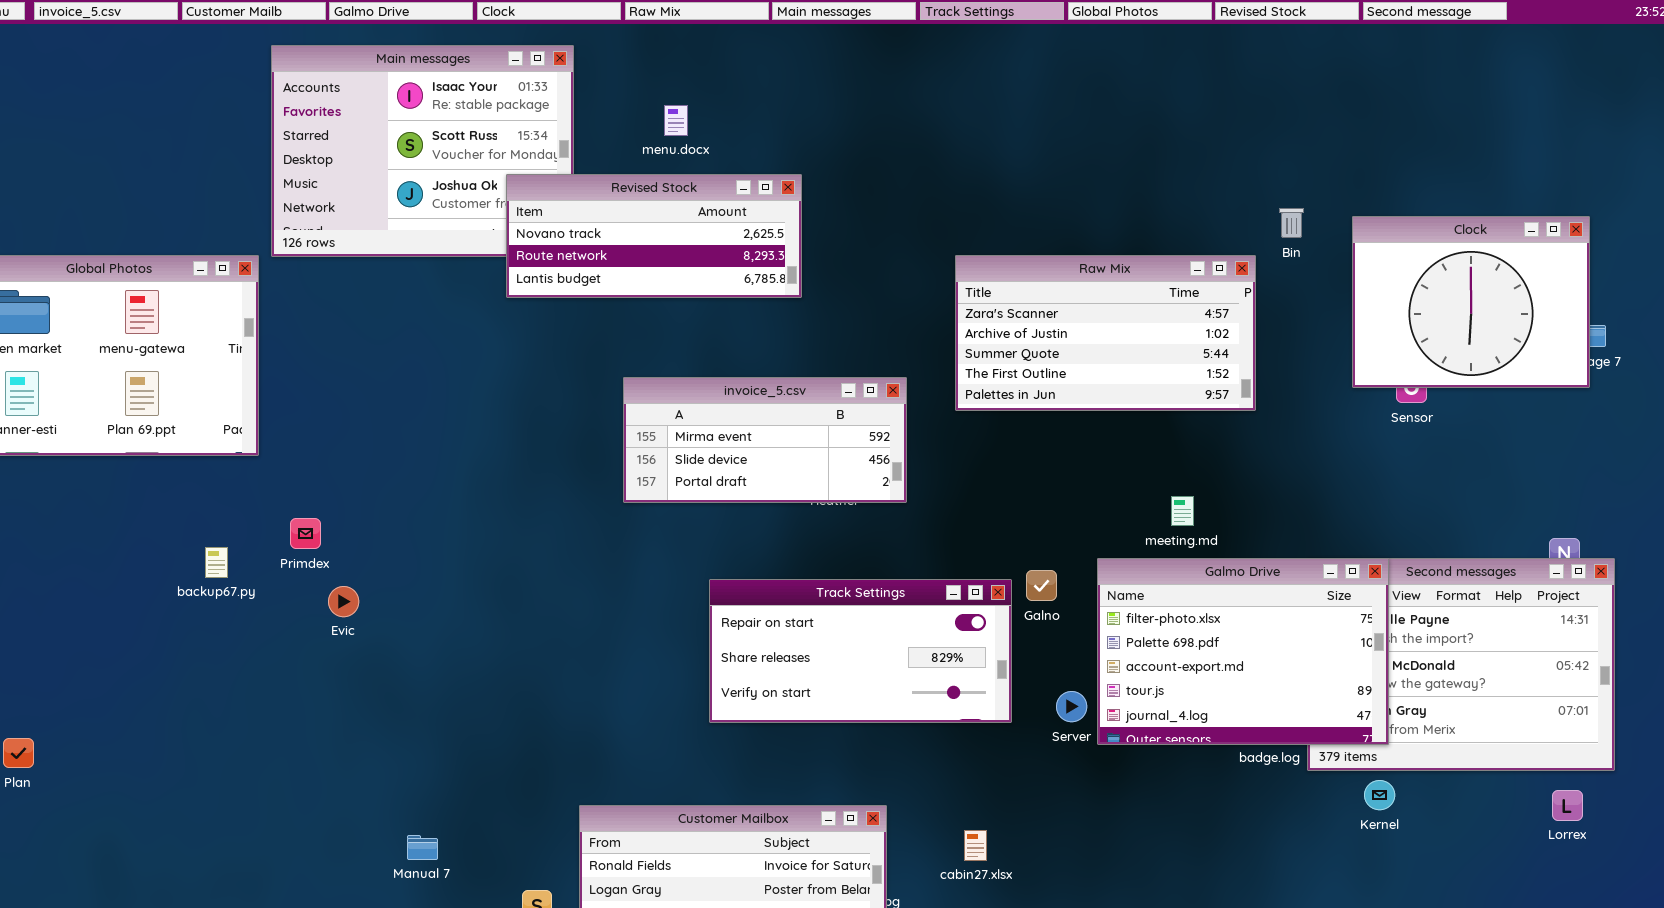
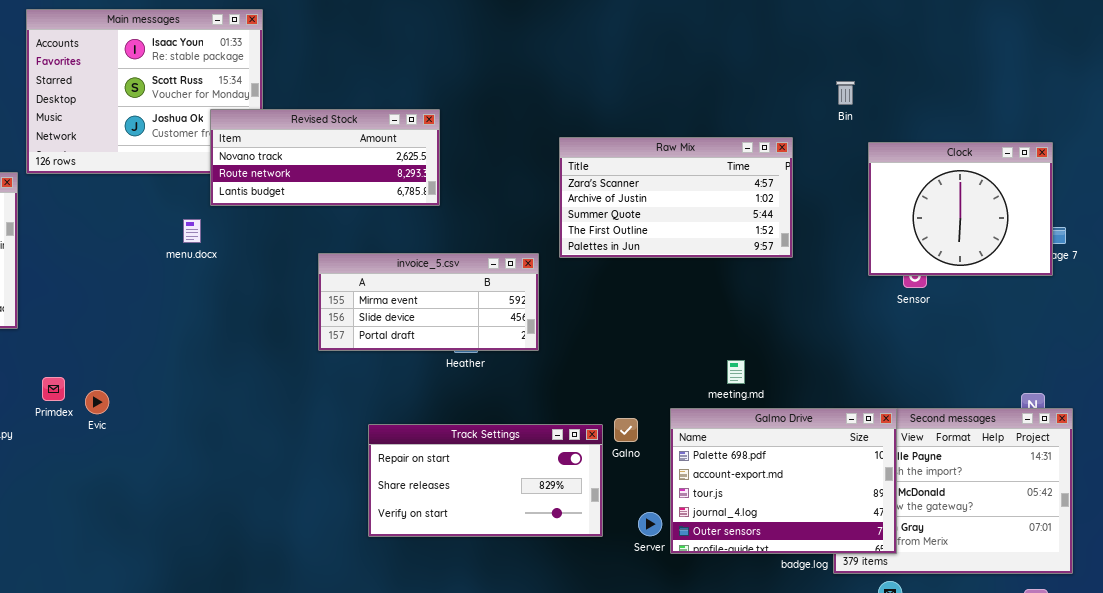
menu.docx: [664,105,688,136] -> [183,219,201,243], moved
Bin: [1279,208,1304,238] -> [836,81,855,105], moved
Raw Mix: [955,255,1256,411] -> [559,137,793,258], moved
invoice_5.csv: [623,377,907,503] -> [318,253,539,351], moved
Galmo Drive: [1097,558,1389,745] -> [670,408,897,554], scrolled down 1 row
Evic: [328,586,359,617] -> [85,390,109,414], moved

